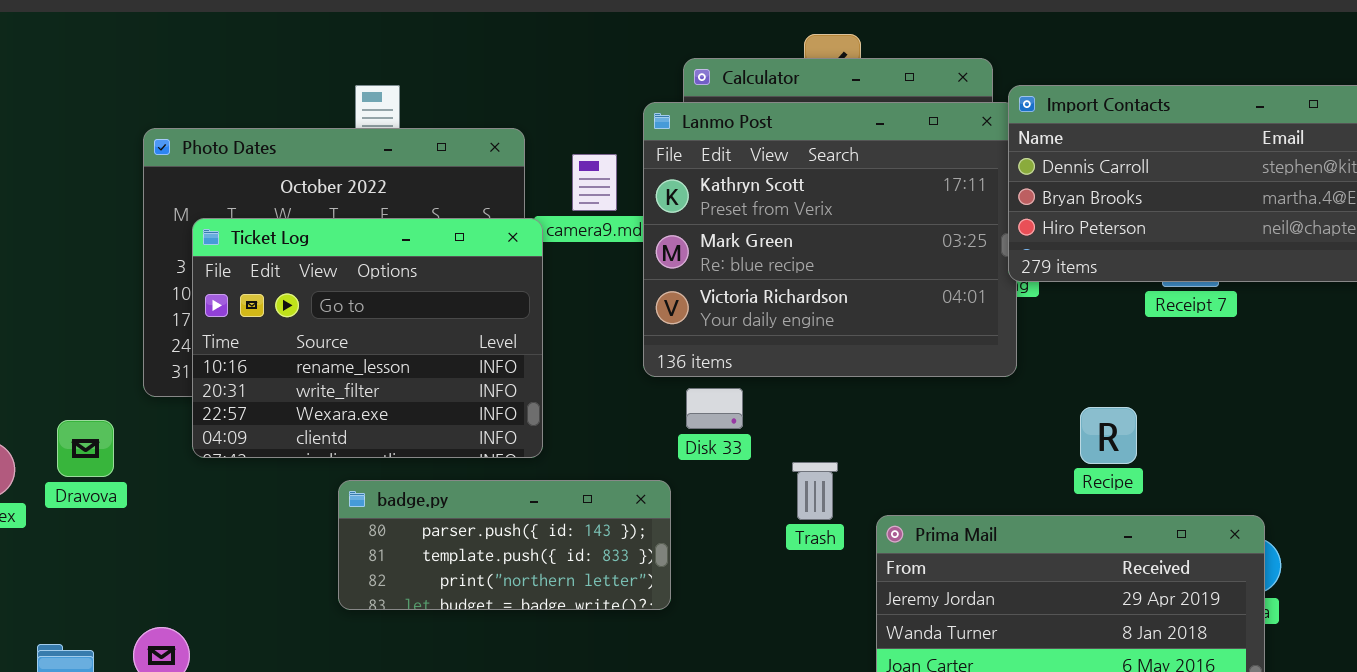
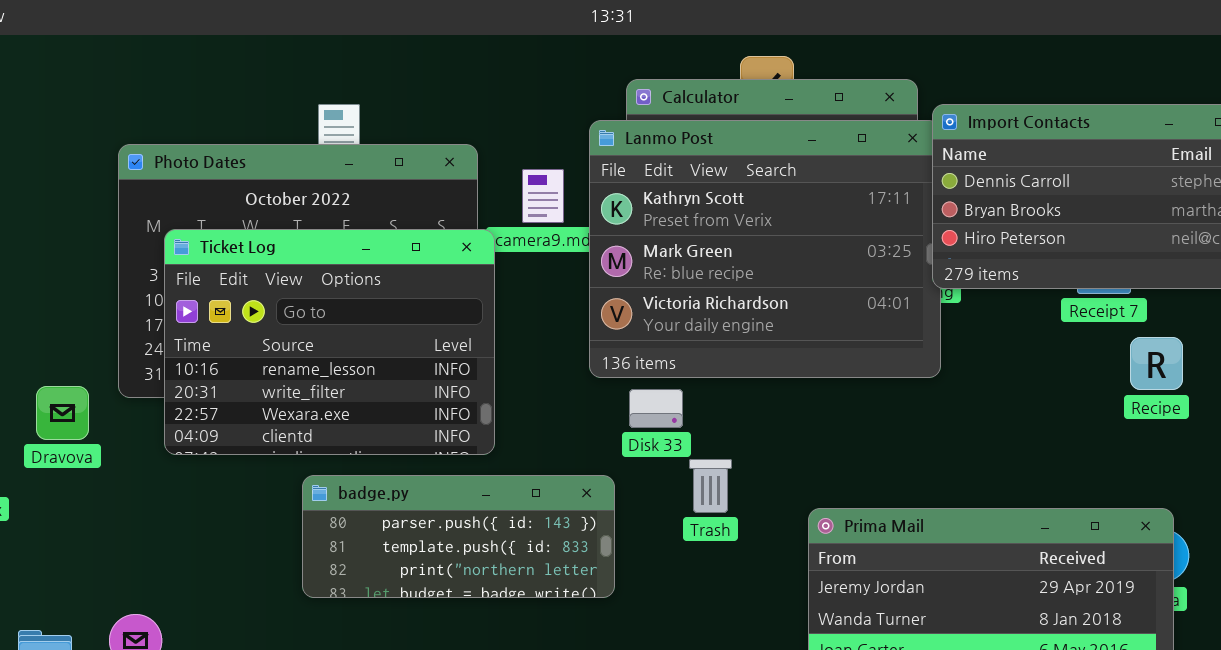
Recipe: [1080,407,1137,464] -> [1130,337,1183,390], moved
Dravova: [57,420,114,477] -> [36,386,89,440], moved
Trash: [792,462,838,520] -> [689,459,732,513], moved

